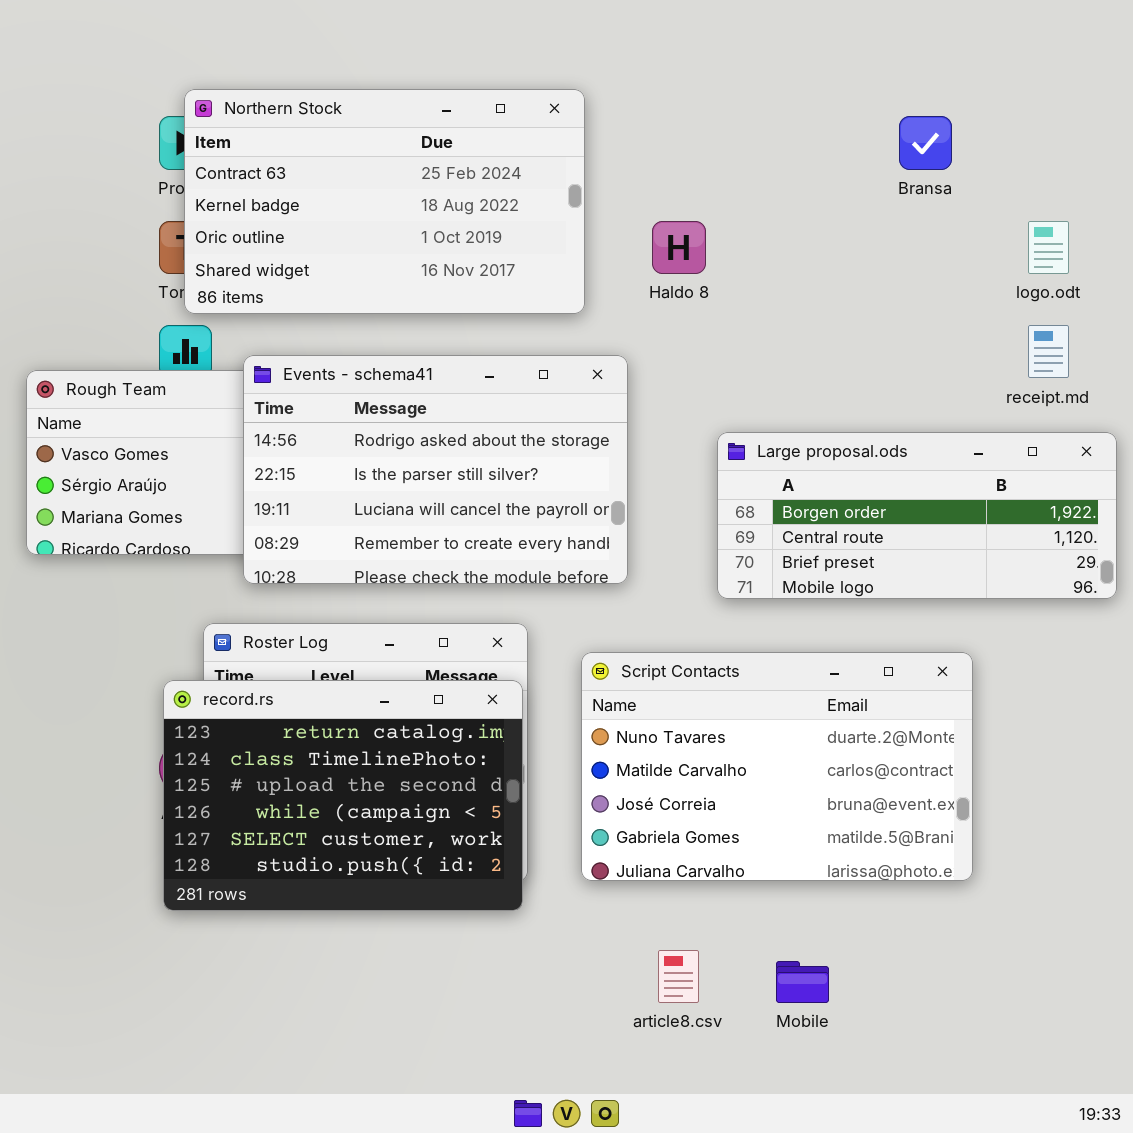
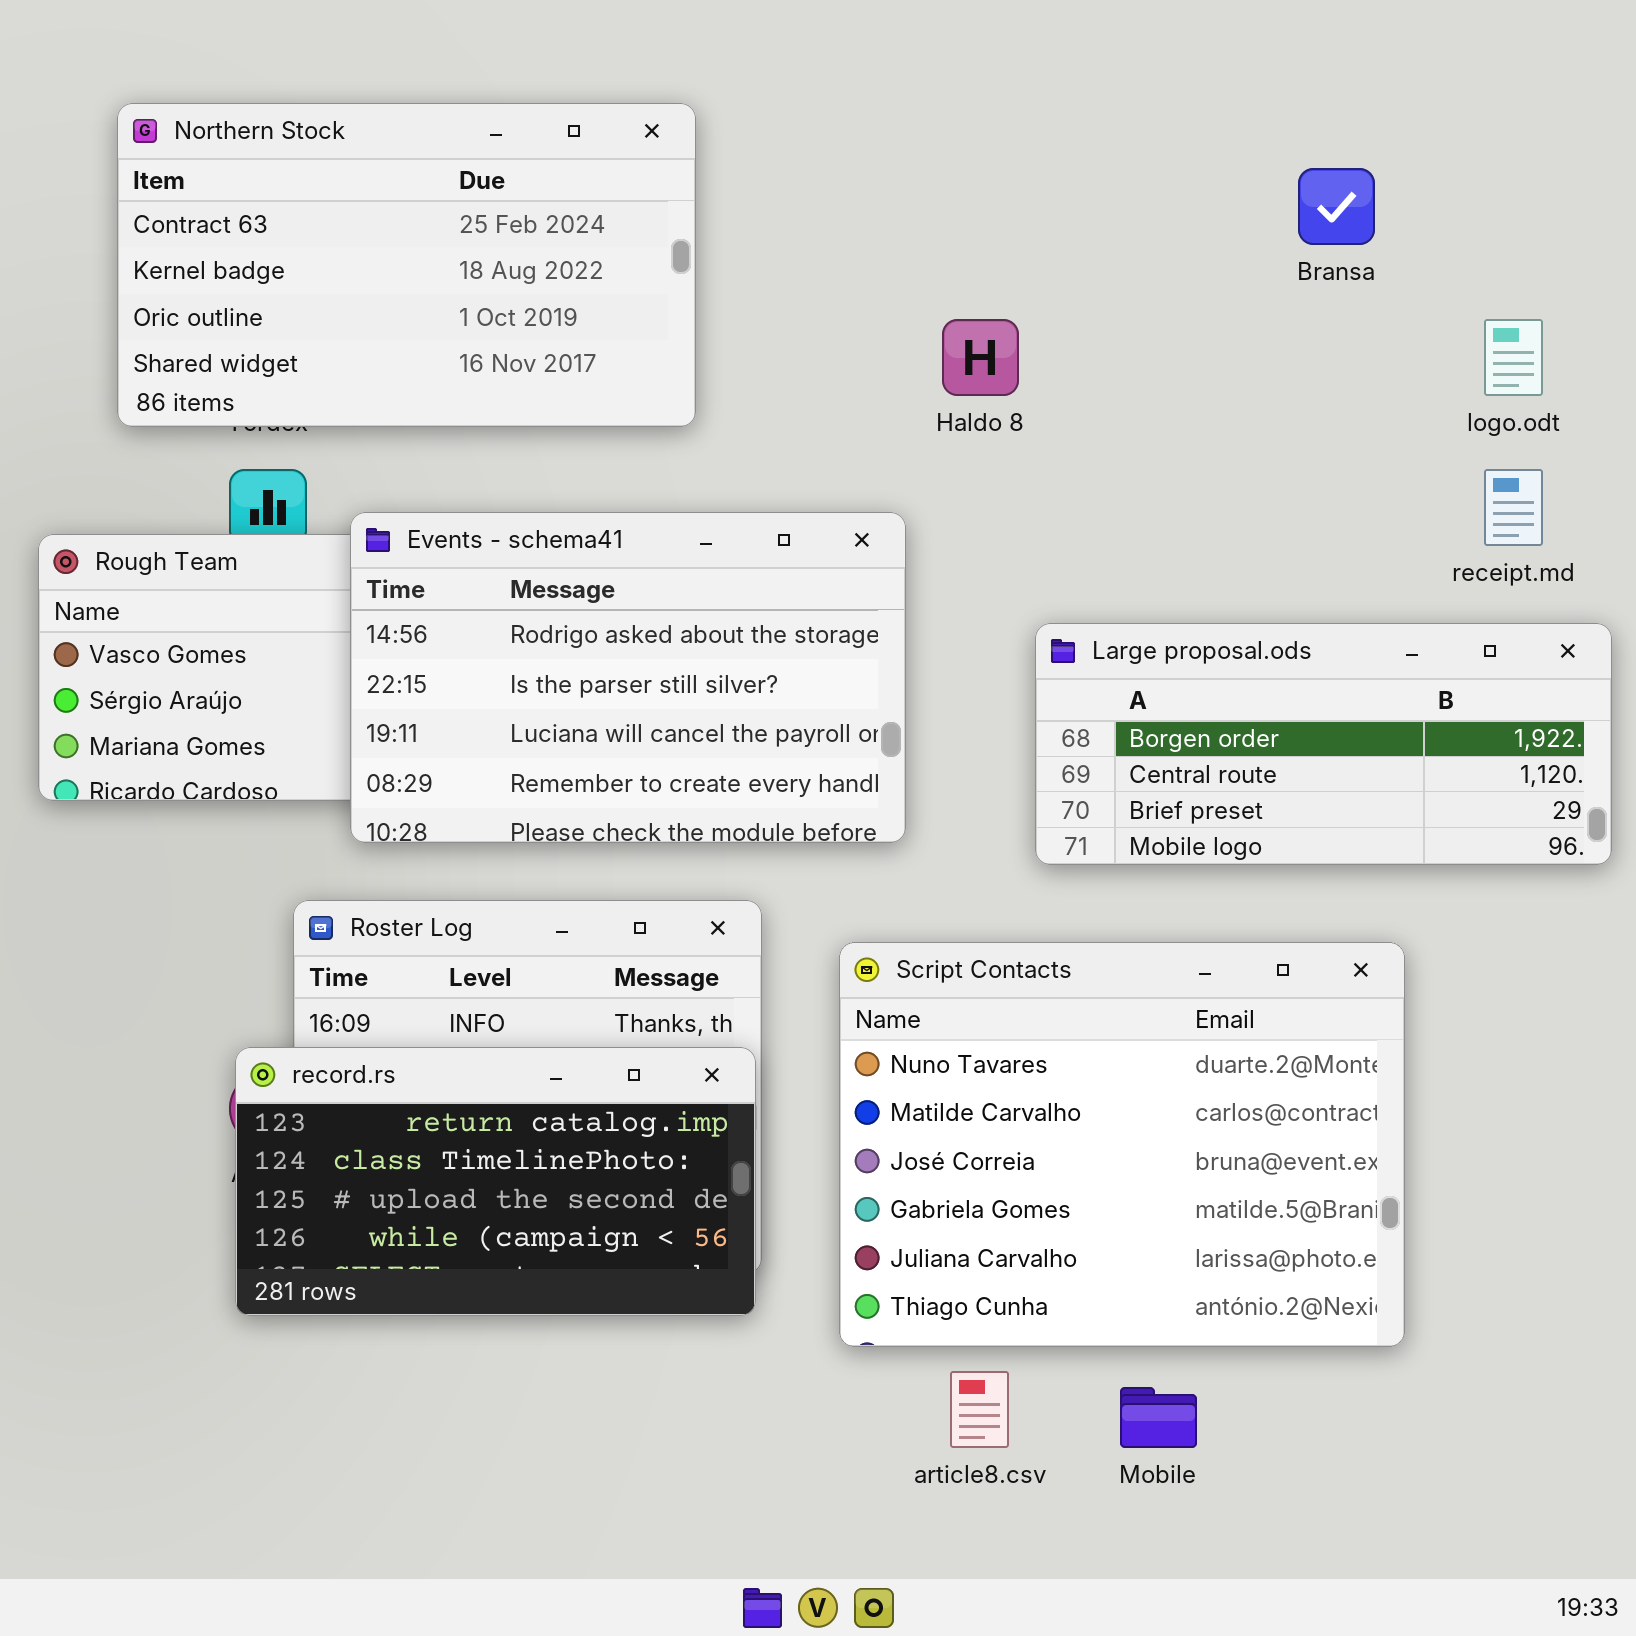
Northern Stock: [184,89,585,314] -> [117,103,696,427], moved
Script Contacts: [581,652,973,881] -> [839,942,1405,1347], resized
record.rs: [163,680,523,911] -> [235,1047,756,1316], resized

